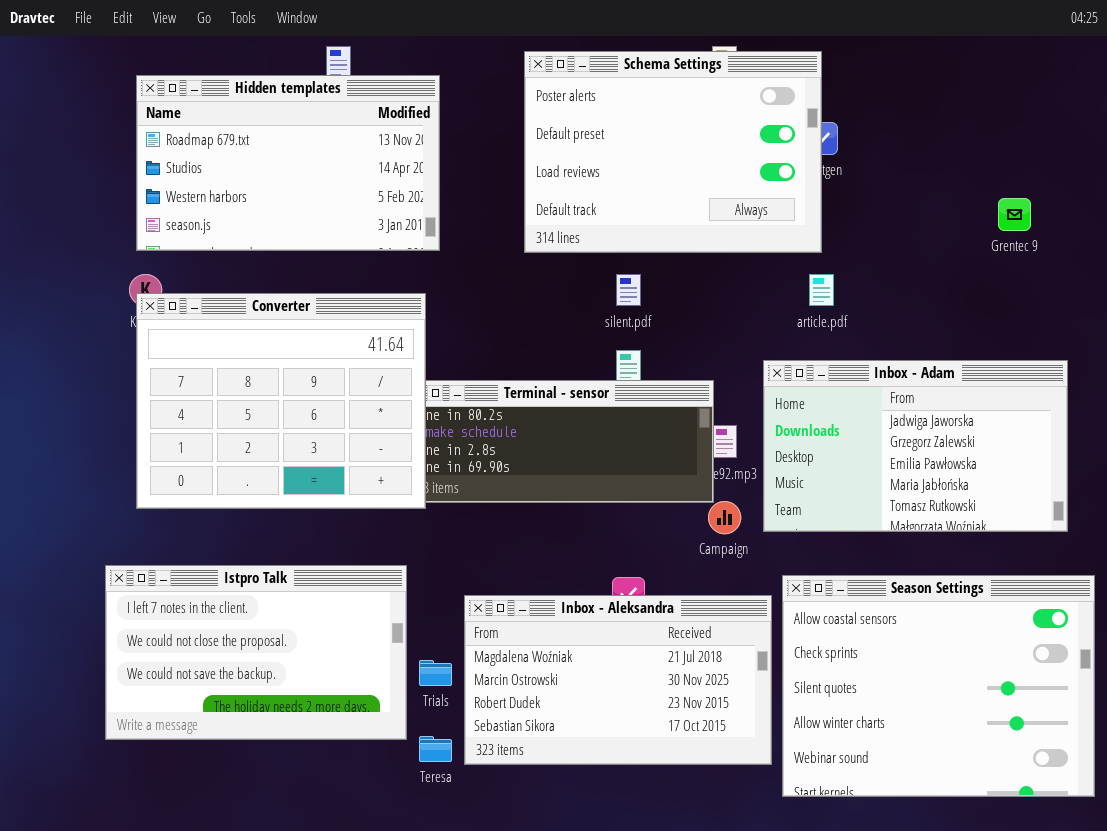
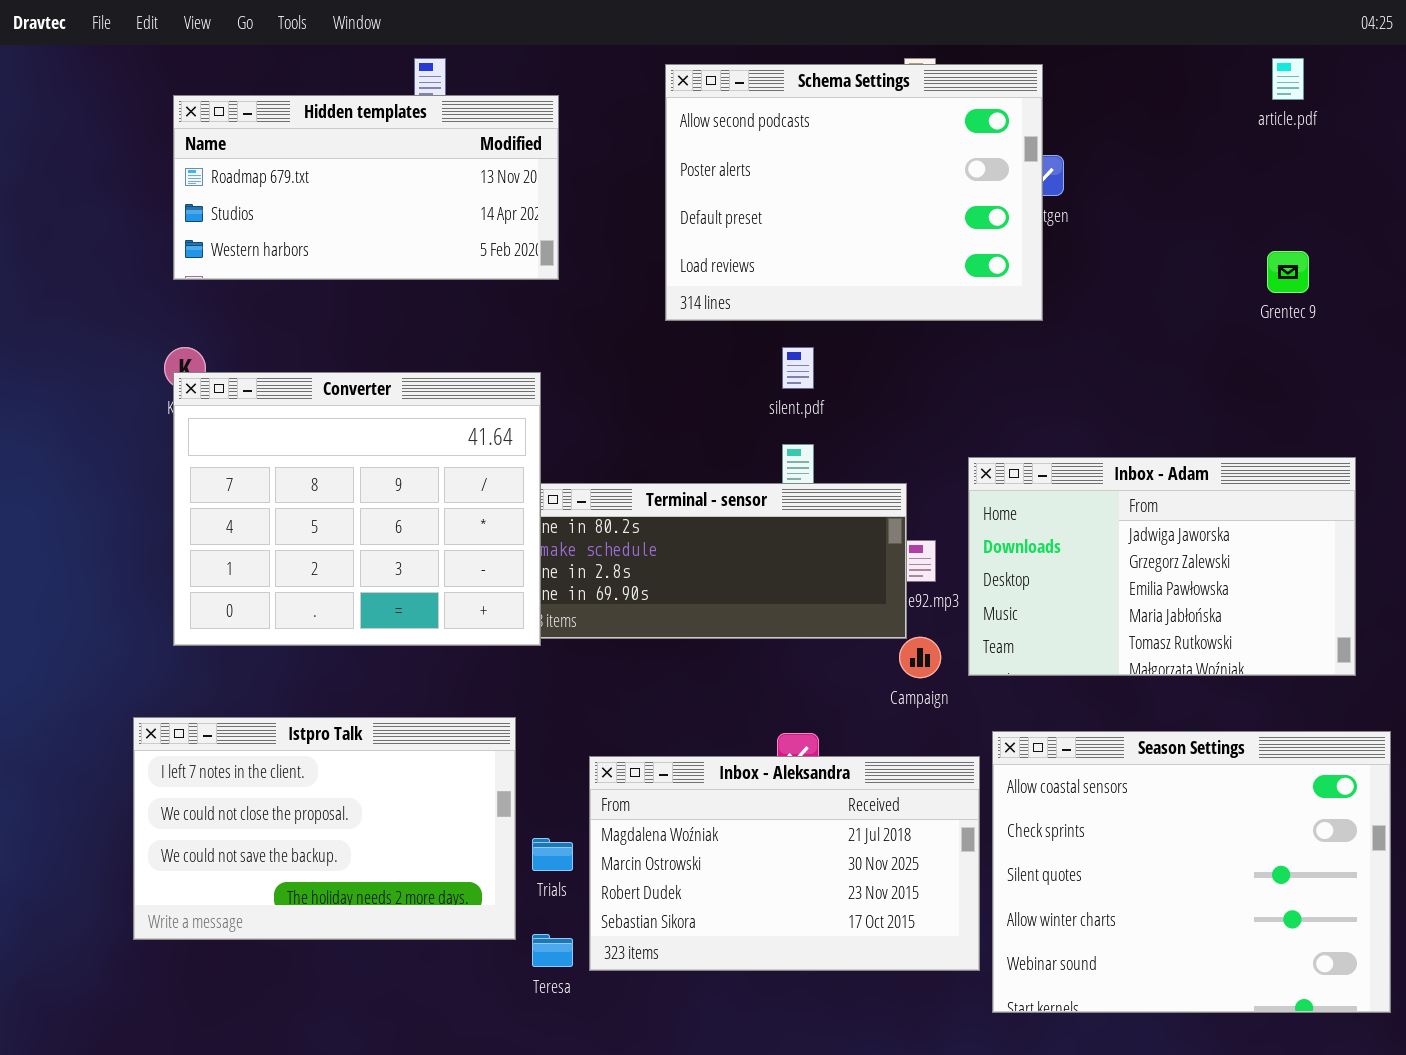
Schema Settings: [524,51,822,253] -> [665,64,1043,321], scrolled up 1 row
Hidden templates: [136,75,440,251] -> [173,95,559,280], resized
article.pdf: [809,274,834,306] -> [1272,58,1304,100], moved

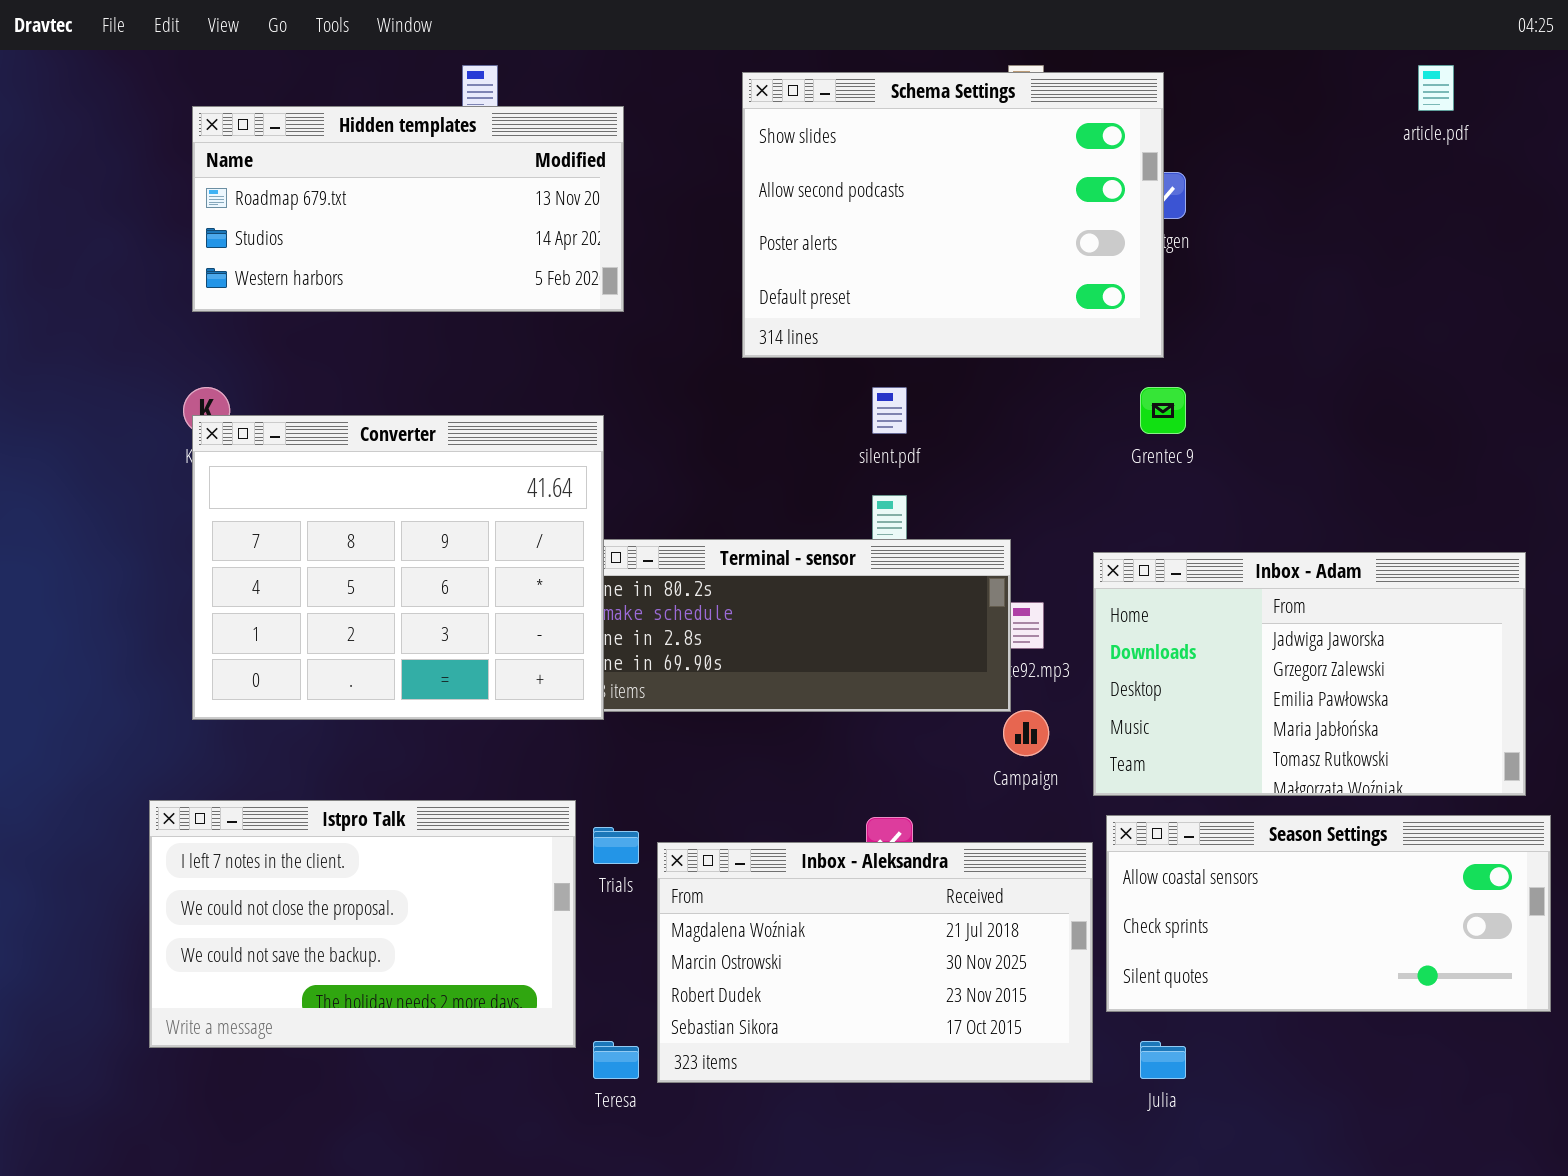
Schema Settings: [665,64,1043,321] -> [742,72,1164,358], scrolled up 1 row
Grentec 9: [1267,251,1309,293] -> [1140,387,1186,434], moved
Inbox - Adam: [968,457,1356,676] -> [1093,552,1526,796], moved
Season Settings: [992,731,1391,1013] -> [1106,815,1551,1012], resized
Trials: [532,838,573,871] -> [593,827,639,864], moved

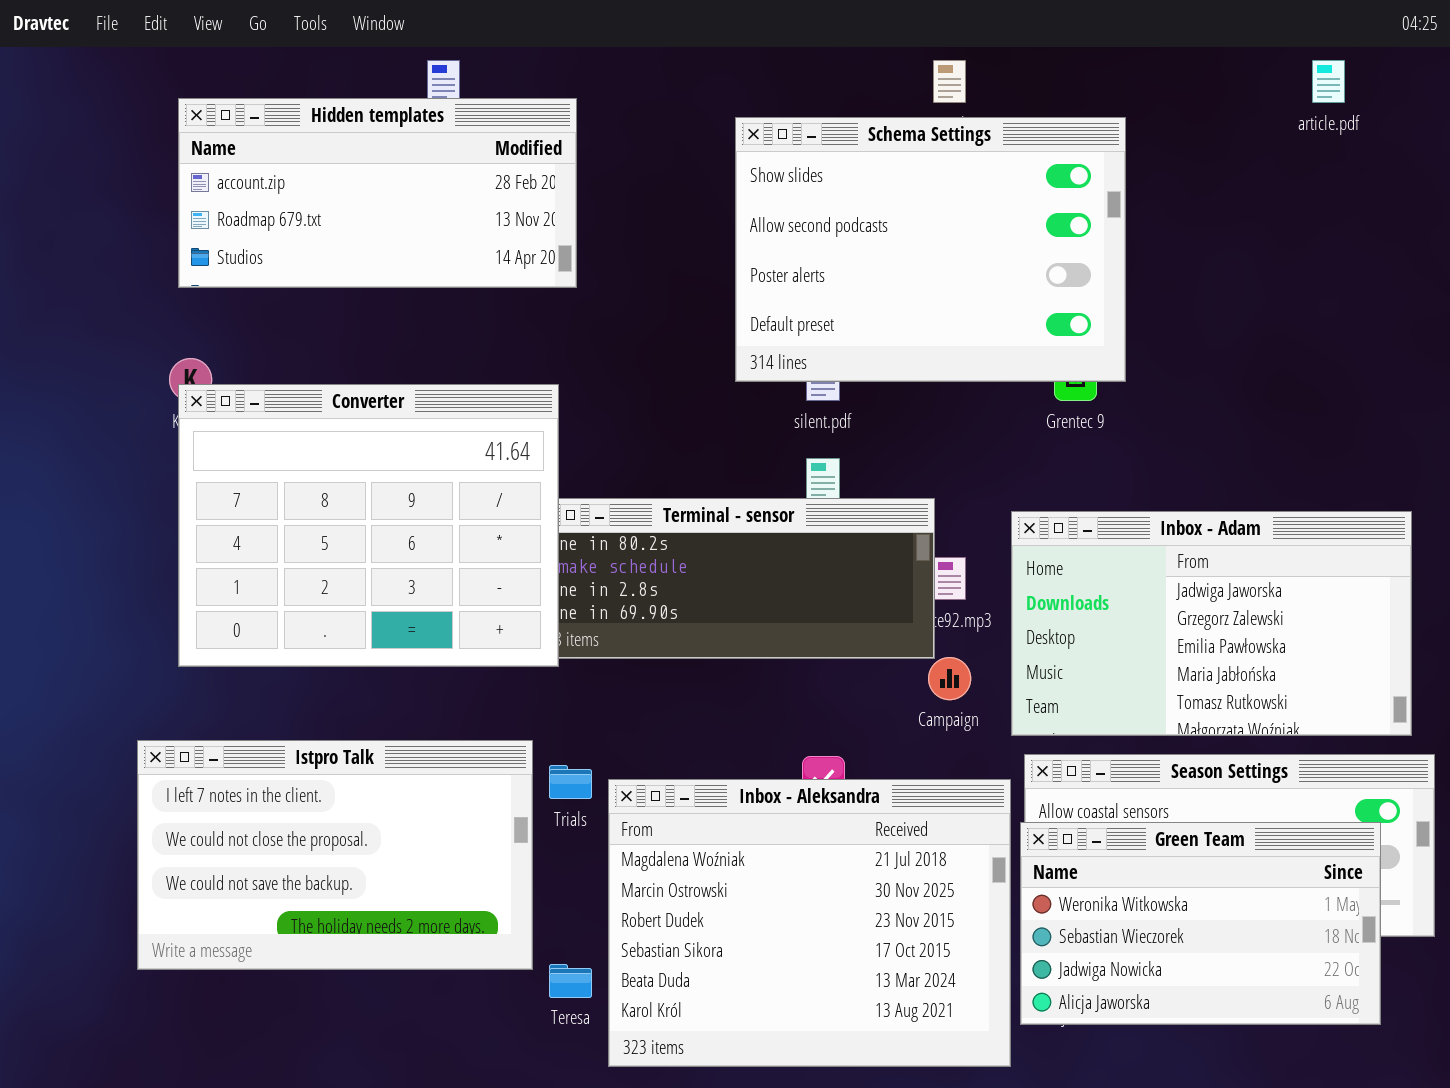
Schema Settings: [742,72,1164,358] -> [735,117,1126,382], moved
Hidden templates: [192,106,624,312] -> [178,98,577,288], scrolled up 1 row
Inbox - Aleksandra: [657,842,1093,1083] -> [608,779,1011,1067], resized
Green Team: none -> [1020,822,1381,1025], opened

